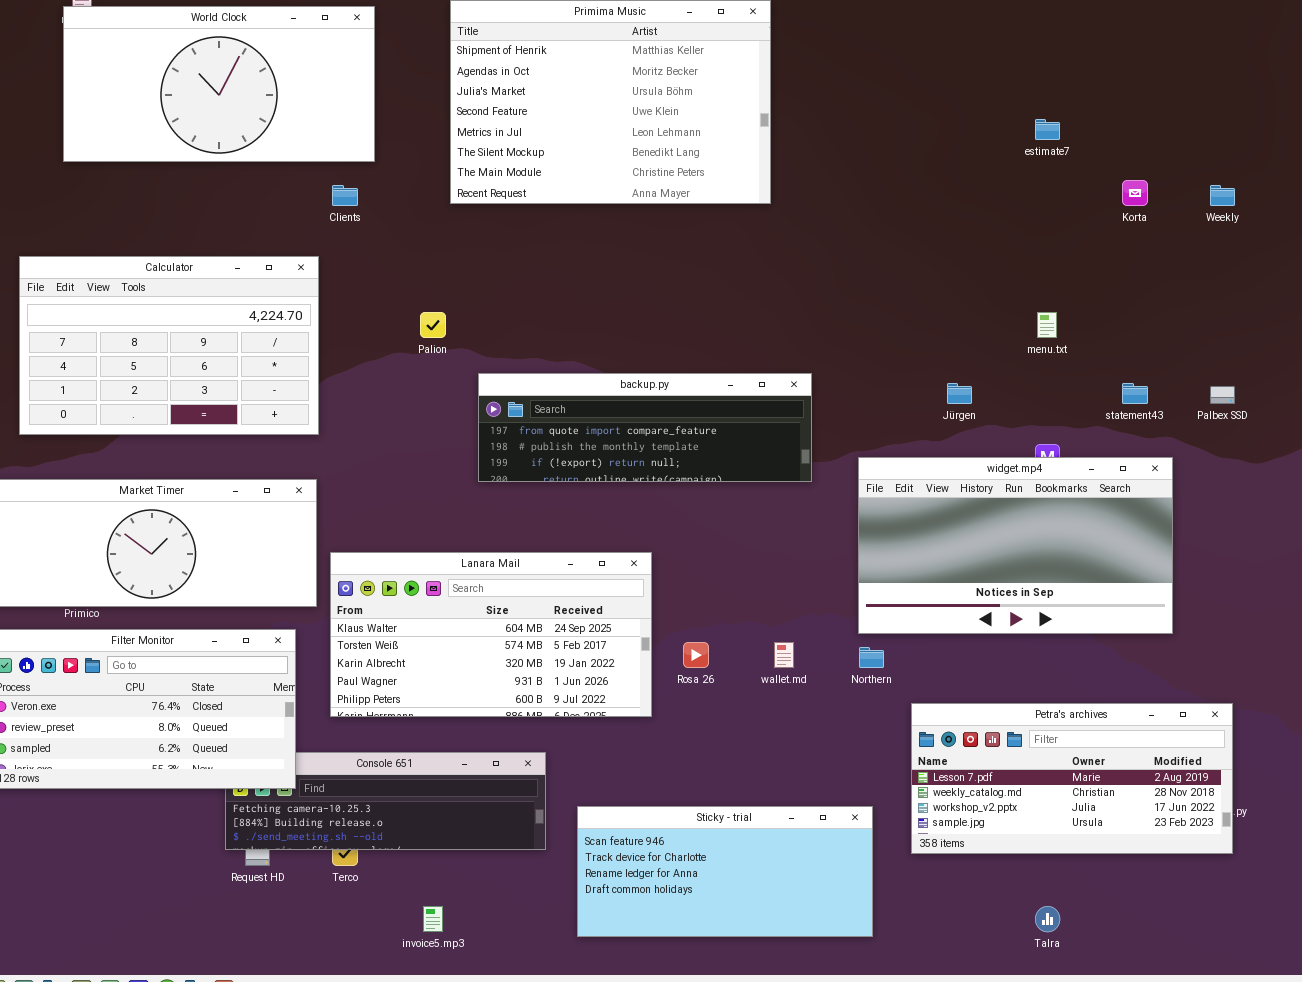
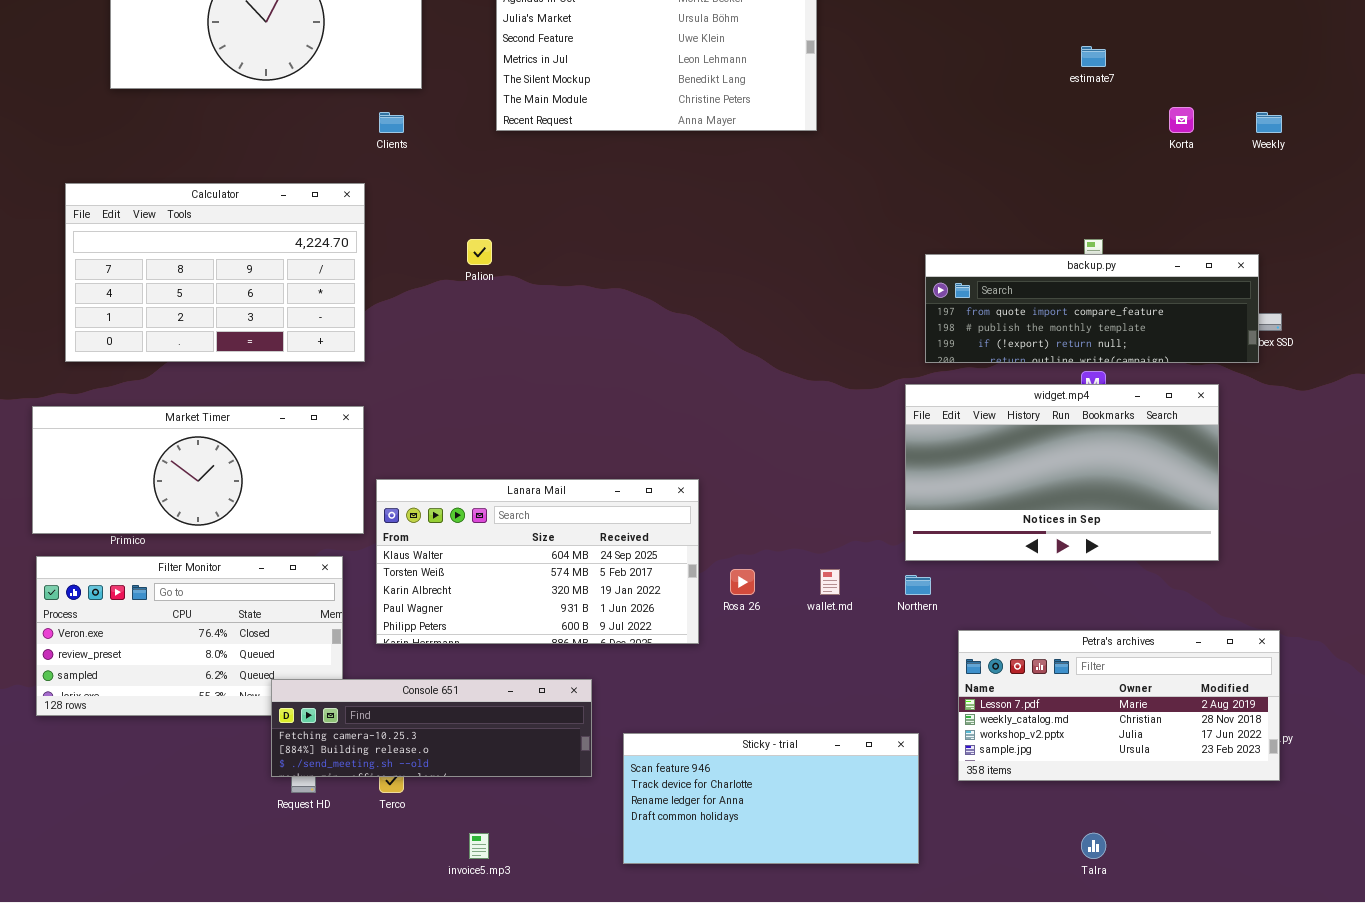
backup.py: [478,373,812,482] -> [925,254,1259,363], moved
Console 651: [225,752,546,850] -> [271,679,592,777], raised

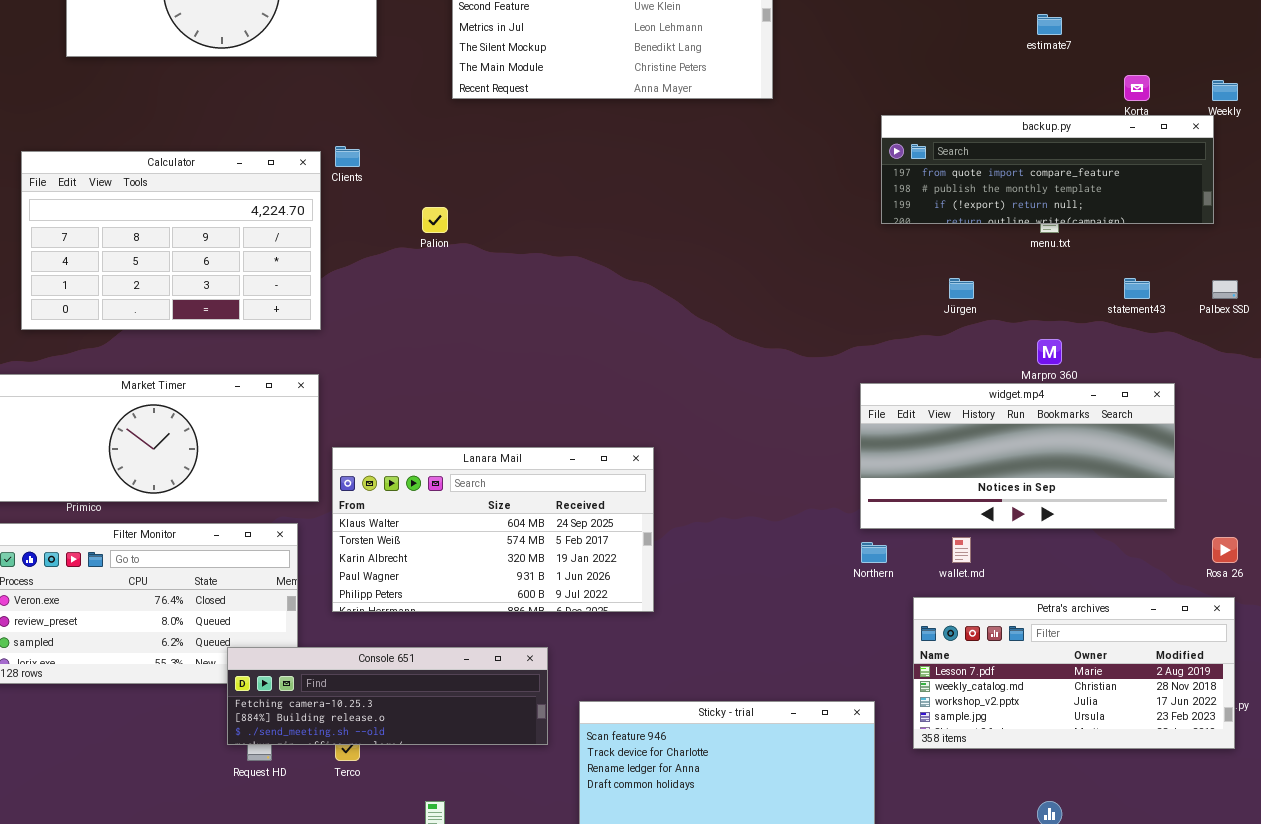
Clients: [379,112,404,133] -> [335,146,360,167], moved
backup.py: [925,254,1259,363] -> [881,115,1214,224], moved
widget.mp4: [905,384,1219,561] -> [860,383,1175,529], resized
Rosa 26: [730,569,755,595] -> [1212,537,1238,563], moved
wallet.md: [820,569,840,595] -> [952,537,971,563], moved

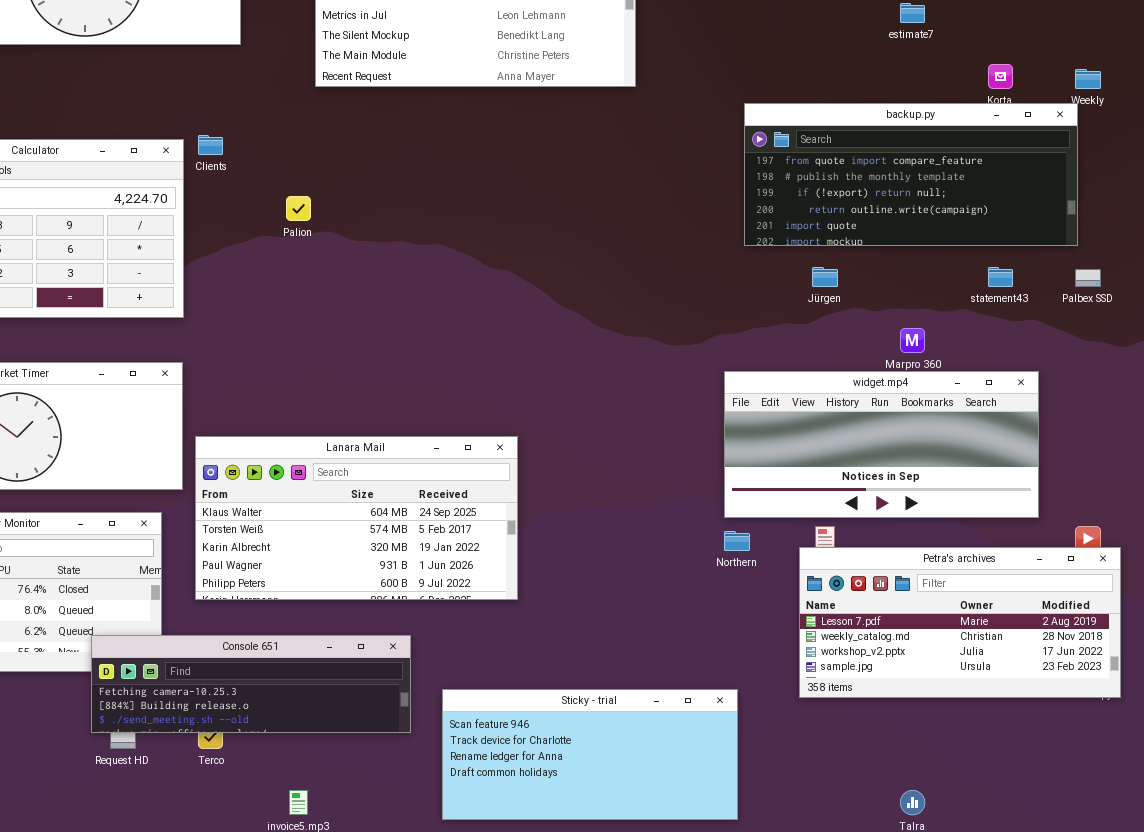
backup.py: [881,115,1214,224] -> [744,103,1078,246], resized
Petra's archives: [913,597,1235,749] -> [799,547,1121,698], moved

